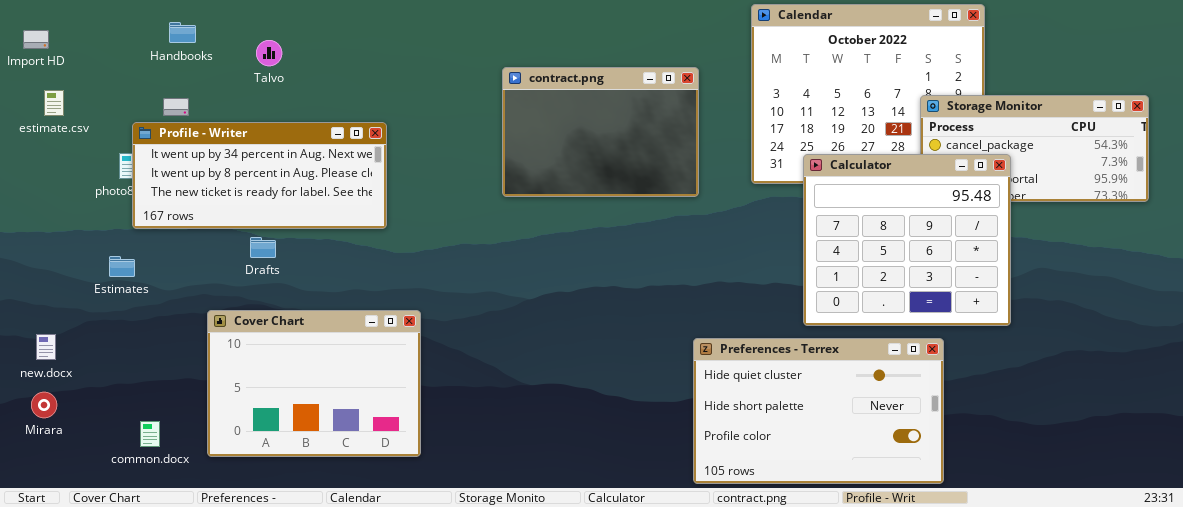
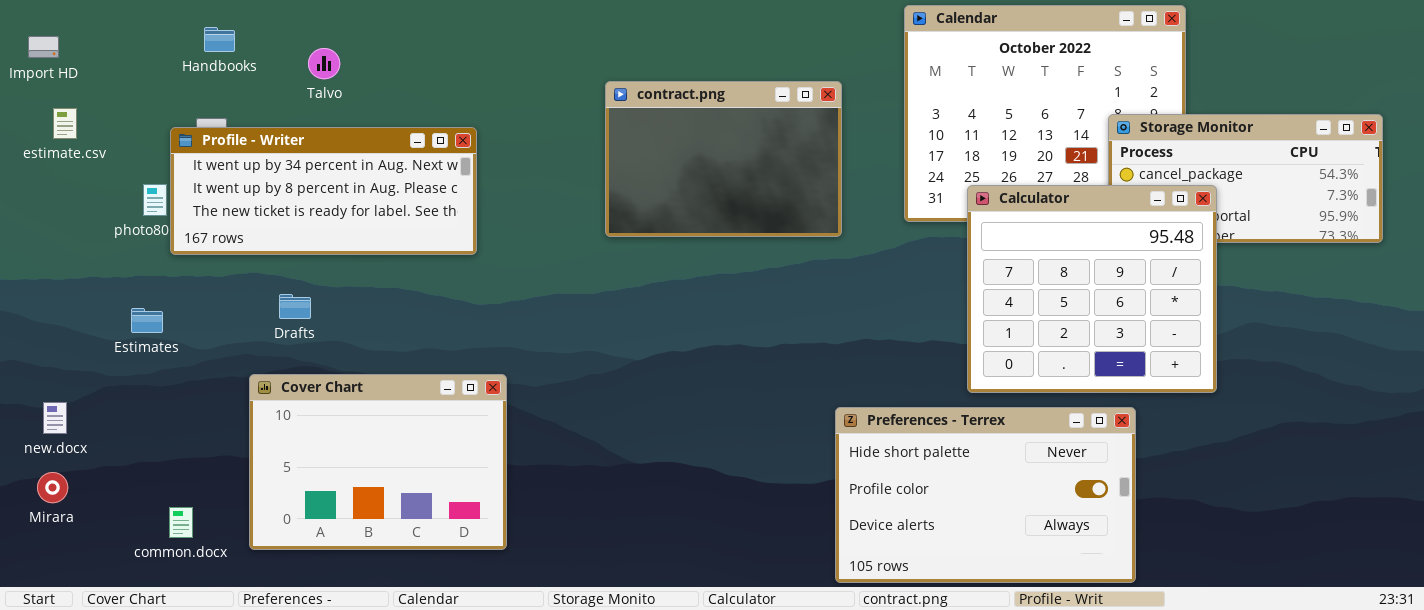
Profile - Writer: [132,122,387,229] -> [170,127,477,255], moved
Drafts: [250,237,276,258] -> [279,294,311,319], moved
Preferences - Terrex: [693,338,944,484] -> [835,407,1136,583], scrolled down 1 row

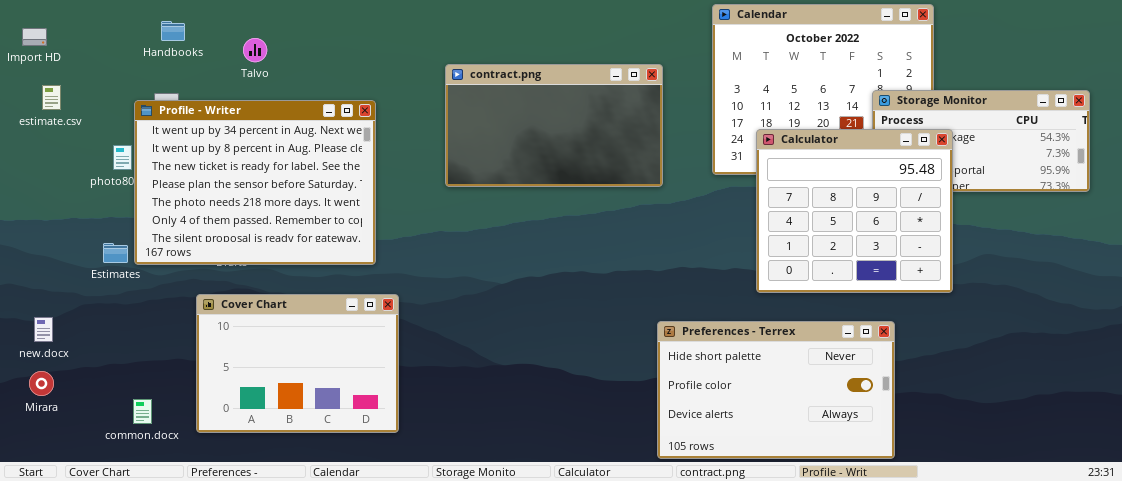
contract.png: [605,81,842,237] -> [445,64,663,187], resized
Profile - Writer: [170,127,477,255] -> [134,100,376,265], resized
Calculator: [967,185,1217,393] -> [756,129,953,293], moved

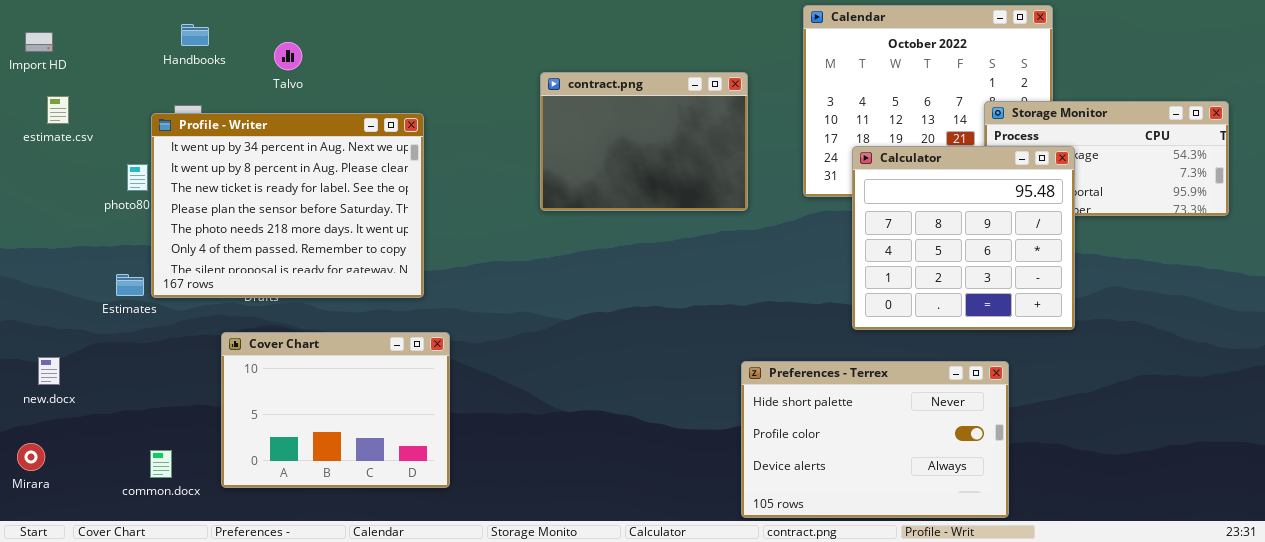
contract.png: [445,64,663,187] -> [540,72,748,211], resized
Mirara: [29,371,54,396] -> [17,443,45,471], moved

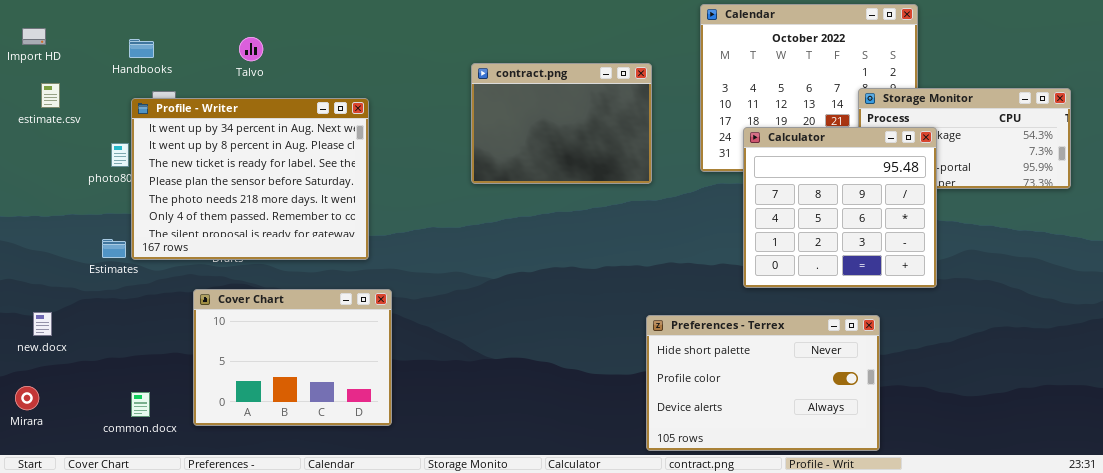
Handbooks: [181,24,209,46] -> [129,39,154,58], moved

